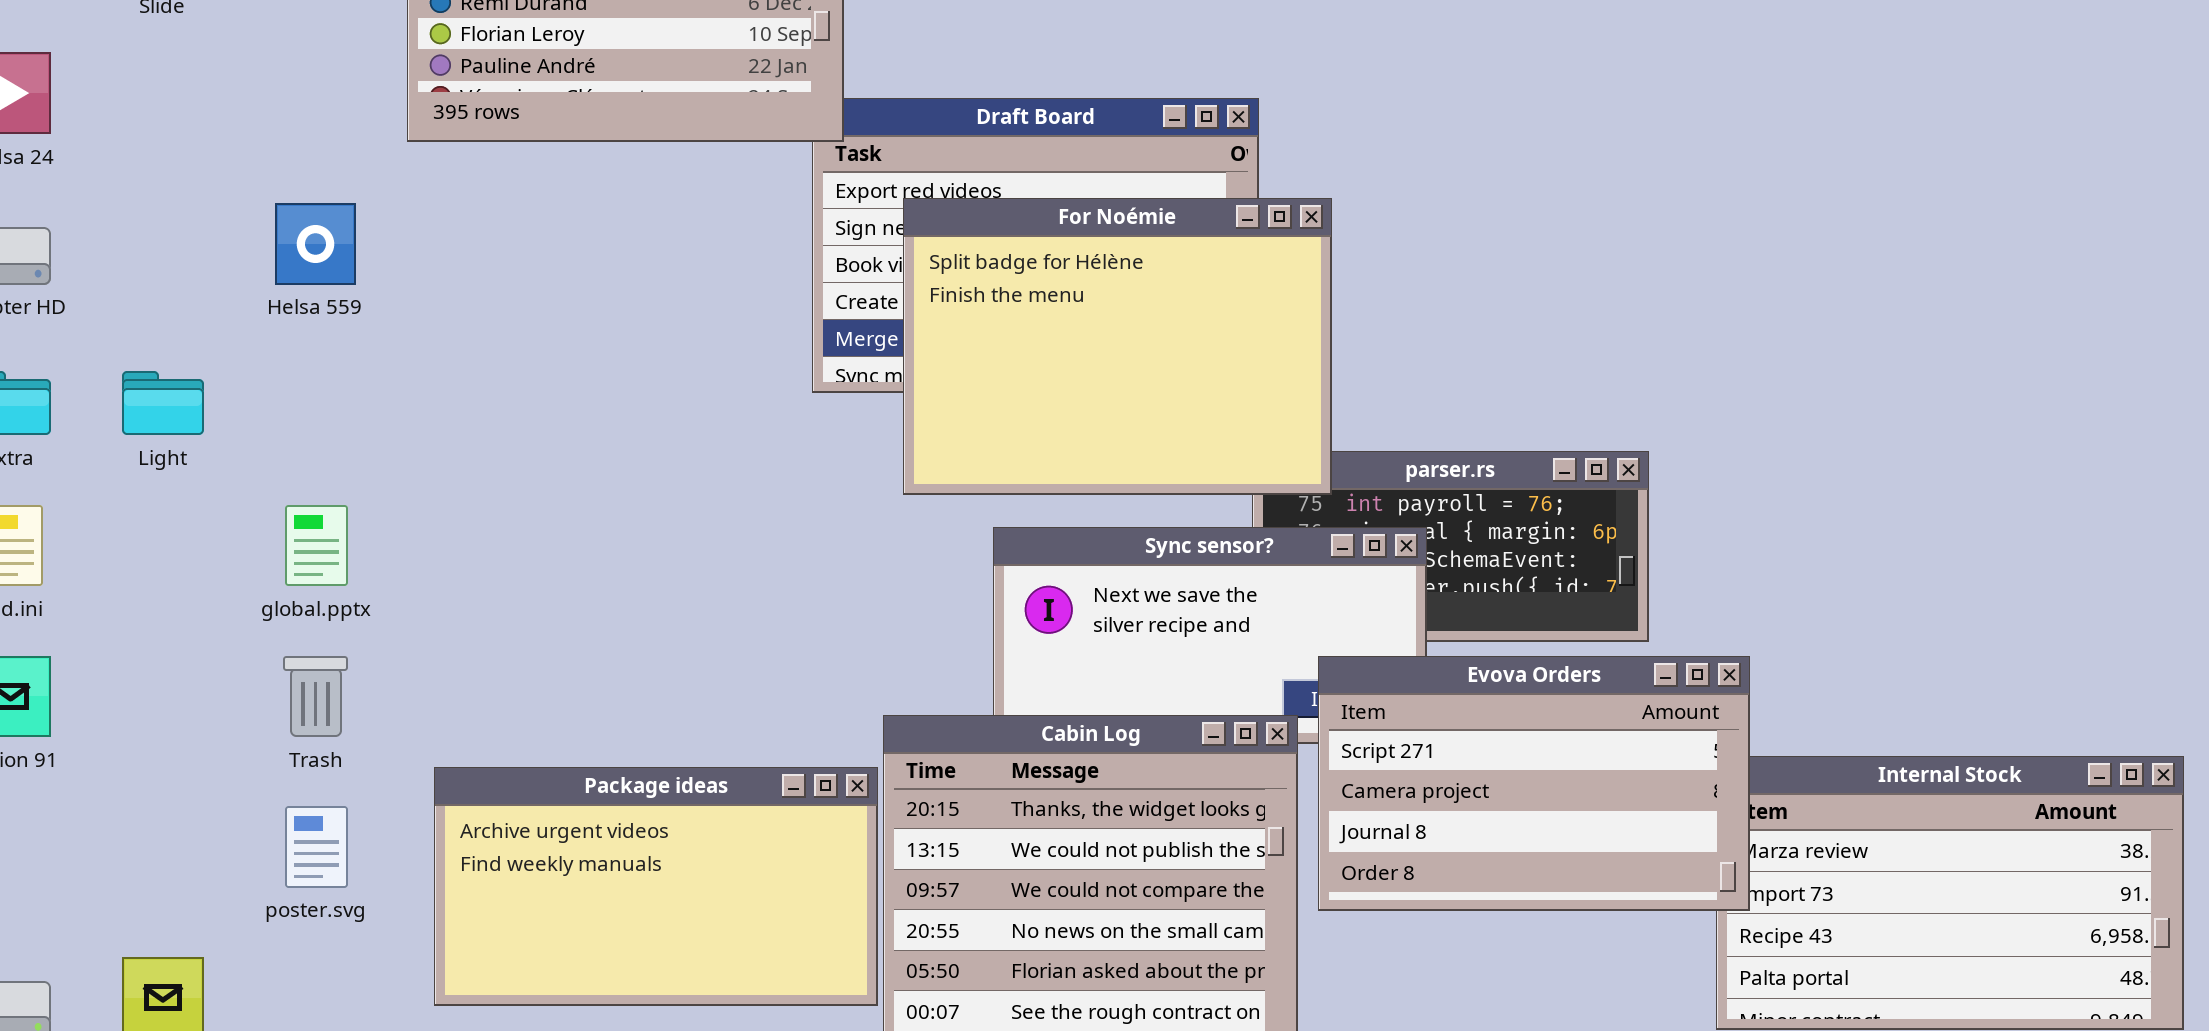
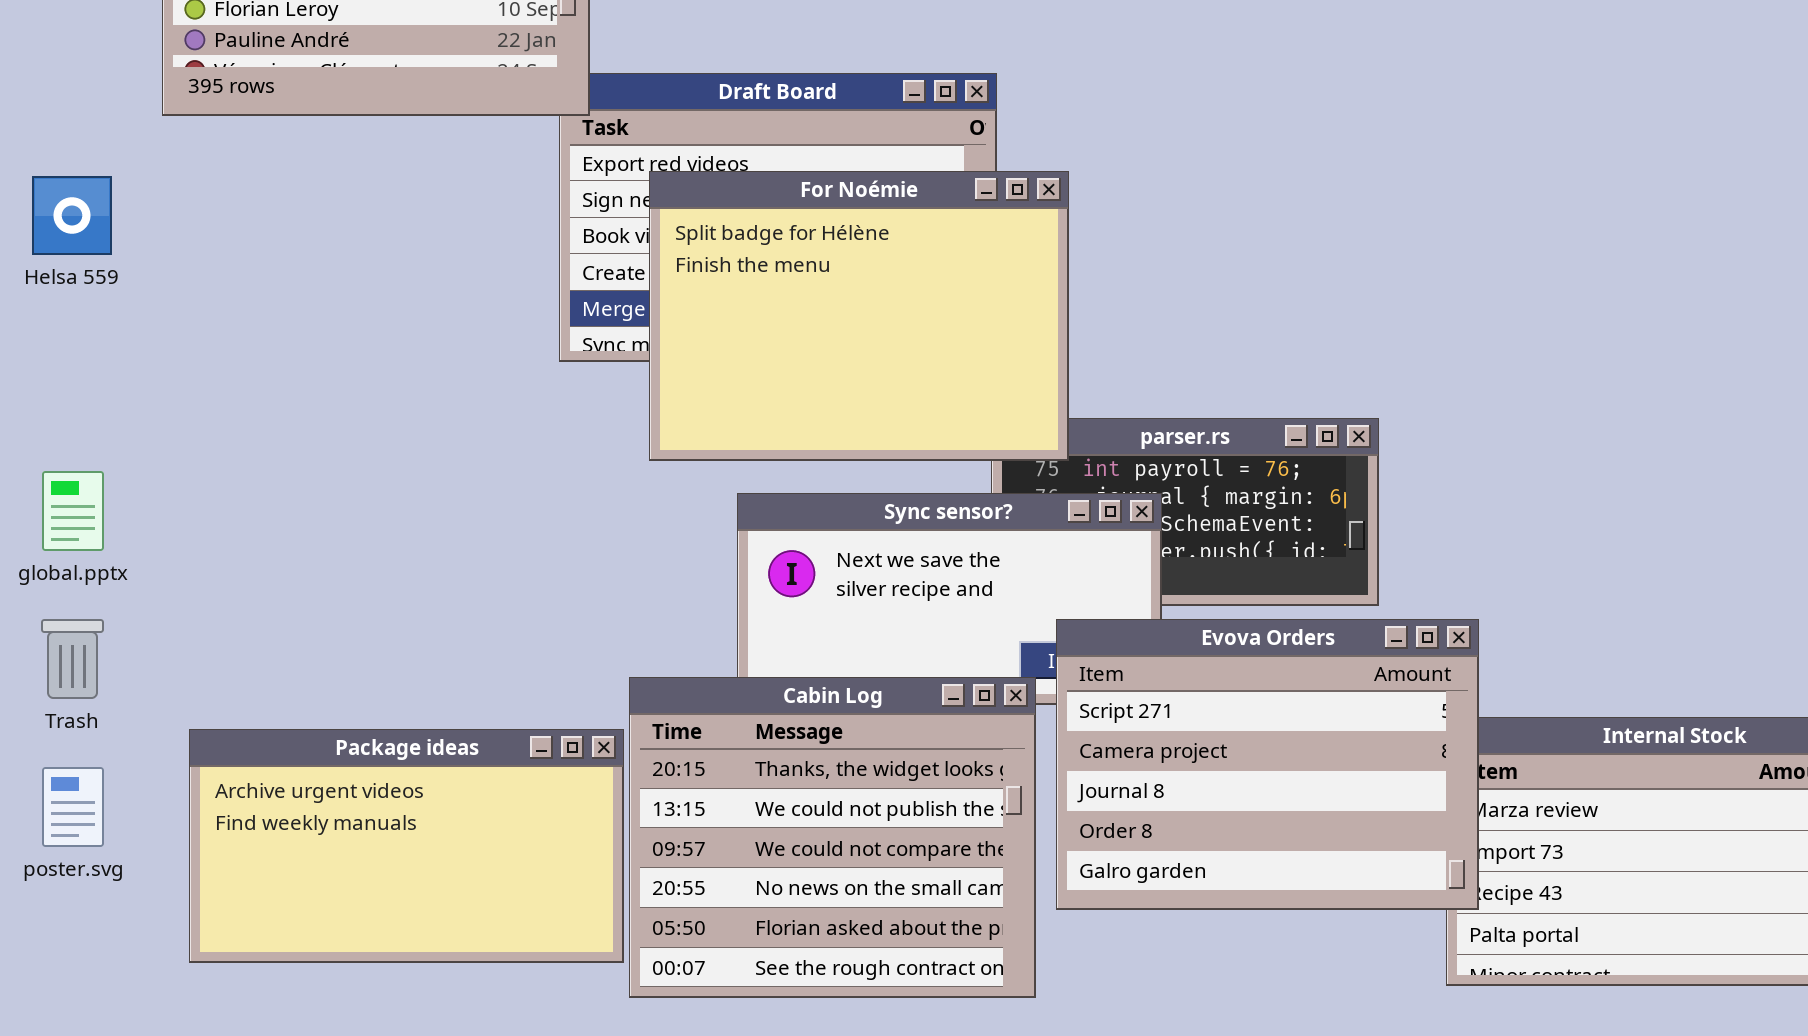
Evova Orders: [1318,656,1750,911] -> [1056,619,1479,910], resized

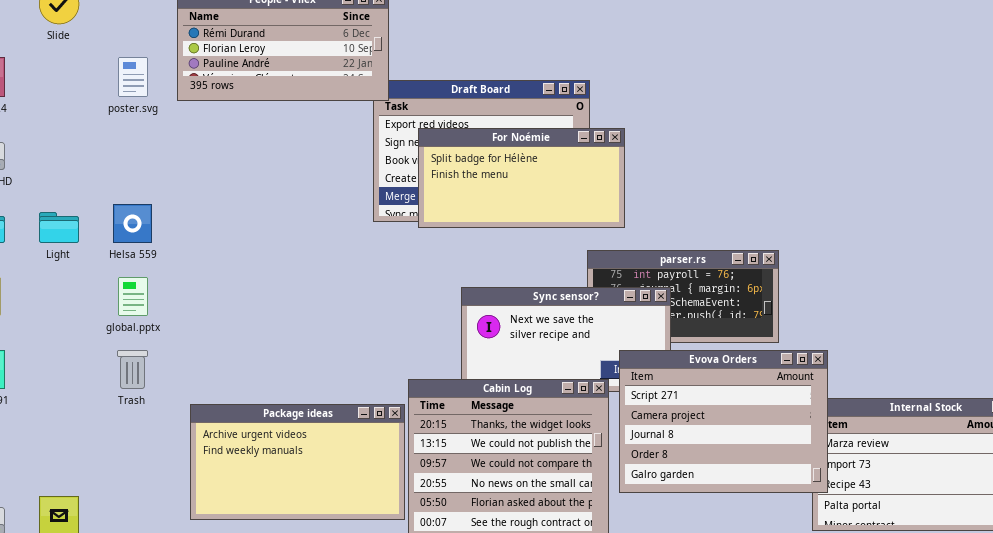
For Noémie: [649,171,1069,461] -> [418,128,625,228], resized
Helsa 559: [32,176,112,255] -> [113,204,152,243], moved
poster.svg: [42,767,104,847] -> [118,57,148,97], moved

